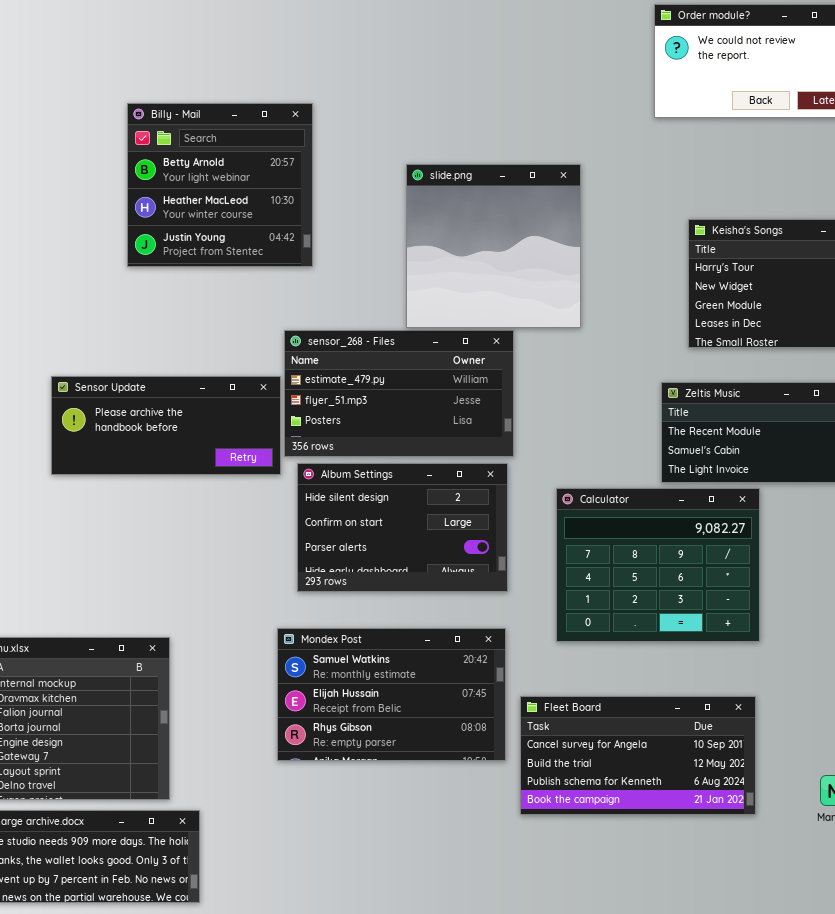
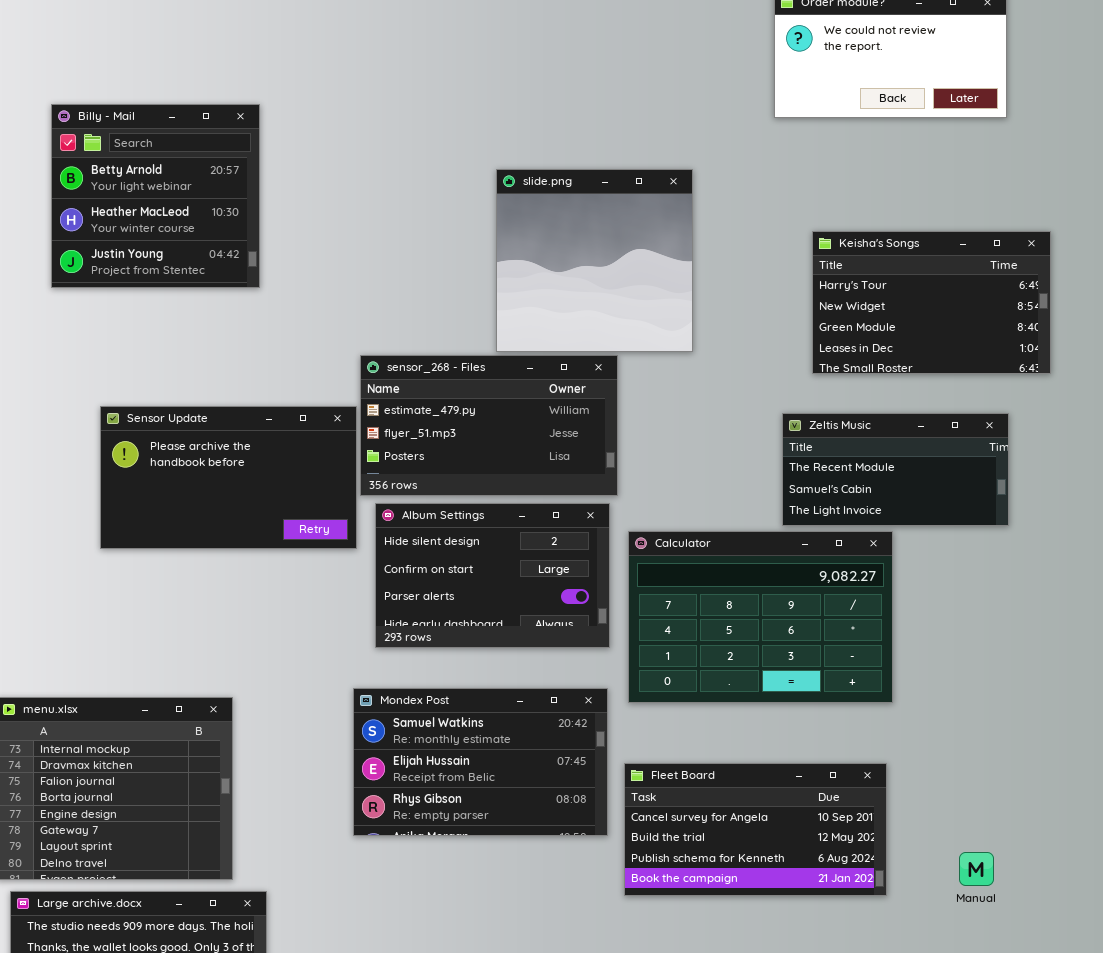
Billy - Mail: [127,103,313,267] -> [51,104,260,288], moved
Sensor Update: [51,376,281,475] -> [100,406,357,549], resized
Calculator: [556,488,760,642] -> [628,531,893,703], resized

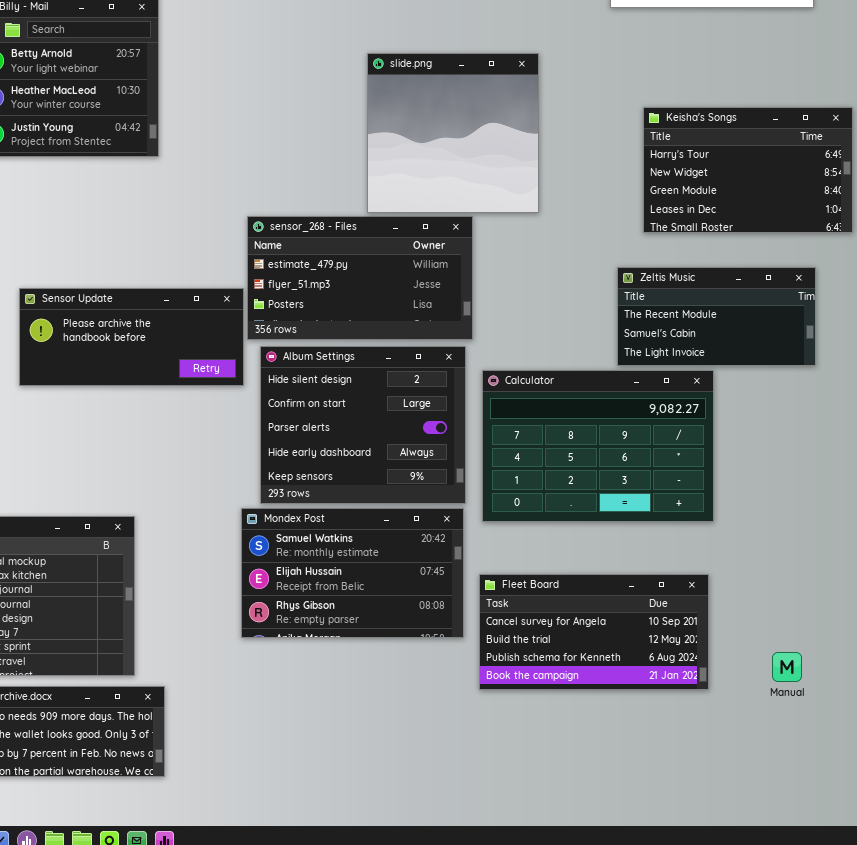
Sensor Update: [100,406,357,549] -> [19,288,244,386], resized
Album Settings: [375,503,610,648] -> [260,346,466,504], resized

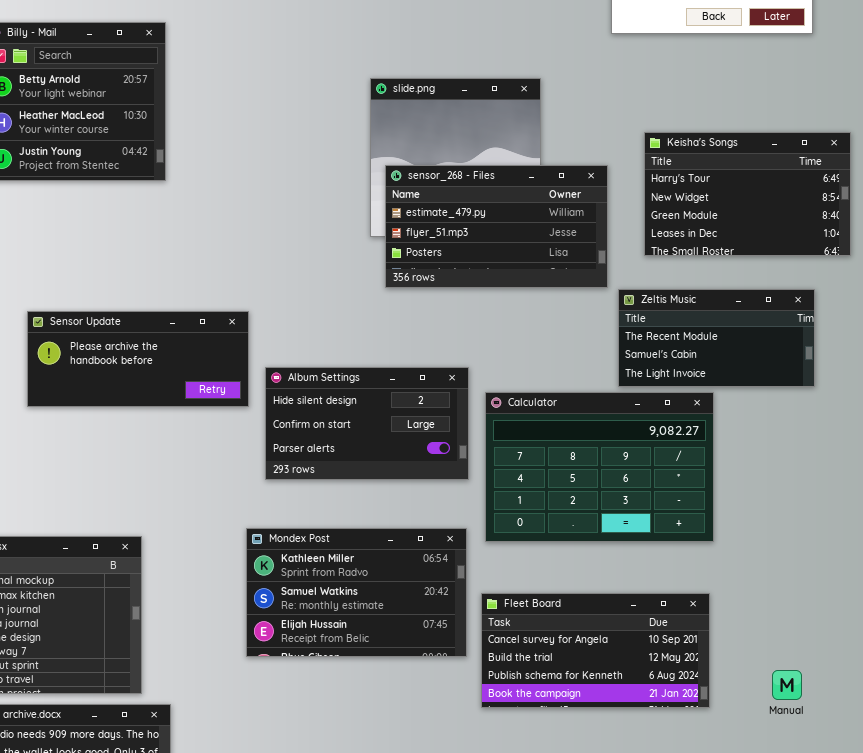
sensor_268 - Files: [247,216,473,340] -> [385,165,608,288], moved
Album Settings: [260,346,466,504] -> [265,367,469,480], resized
Mondex Post: [241,508,464,638] -> [246,528,467,657], scrolled up 1 row

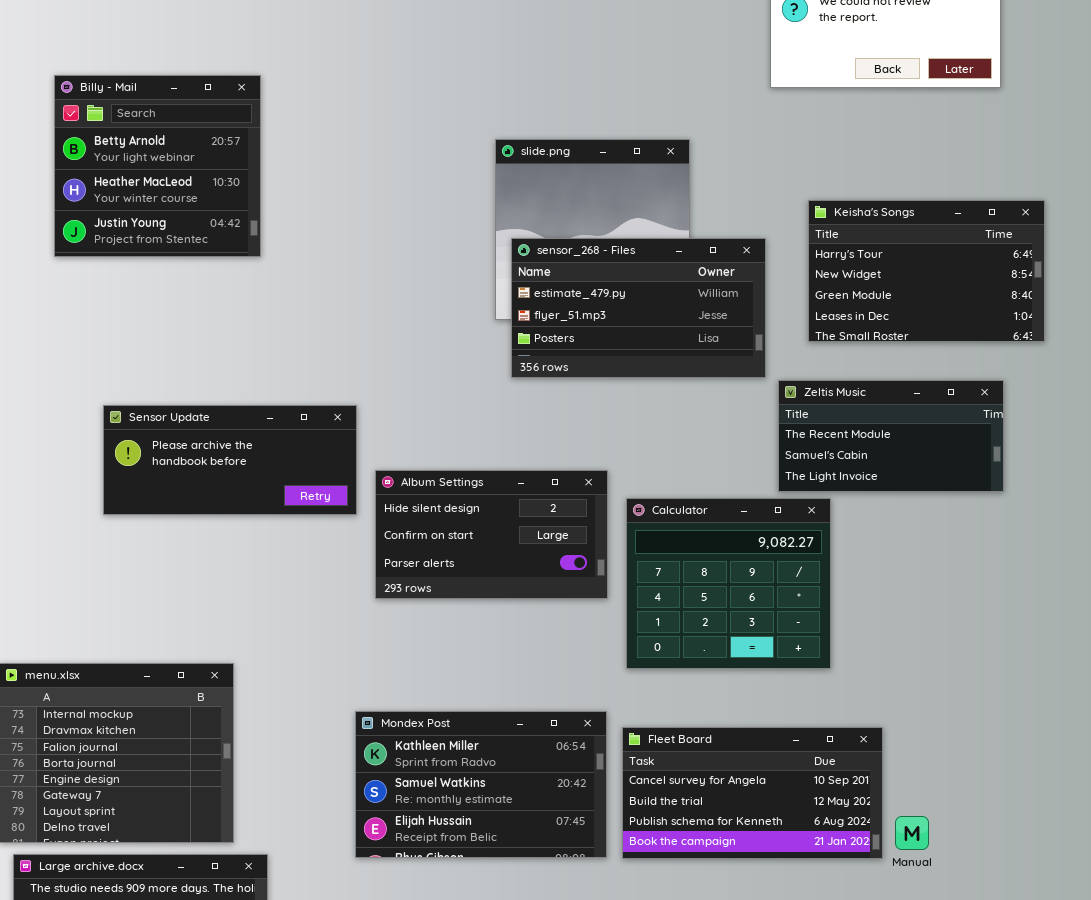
Calculator: [485,392,714,542] -> [626,498,831,669], resized
Mondex Post: [246,528,467,657] -> [355,711,607,858], moved
Manual: [772,670,802,700] -> [895,816,929,850], moved

